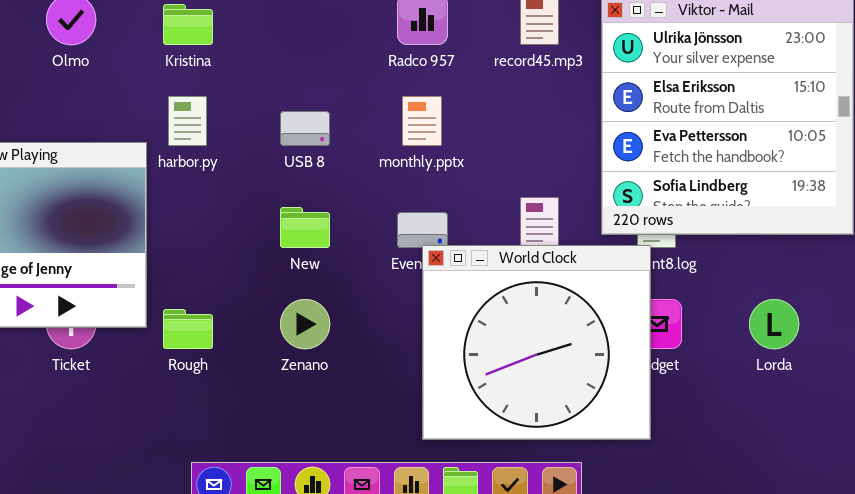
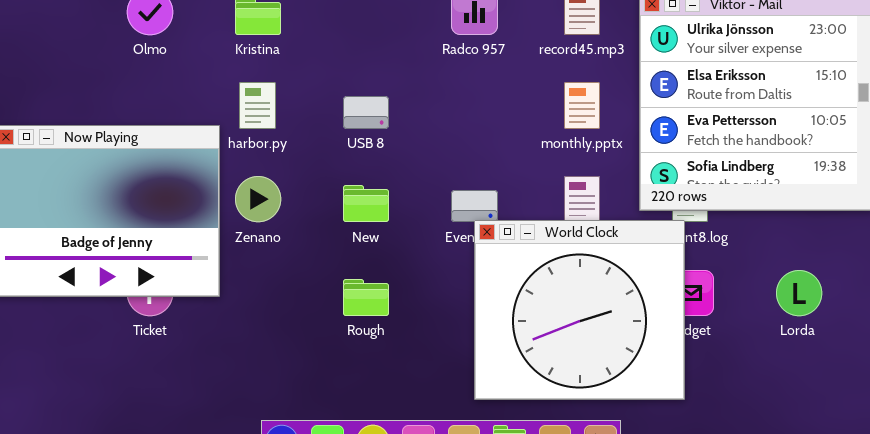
monthly.pptx: [402,96,442,146] -> [564,82,600,129], moved
Zenano: [280,299,330,349] -> [235,176,281,222], moved
Rough: [163,309,213,349] -> [343,279,389,316], moved

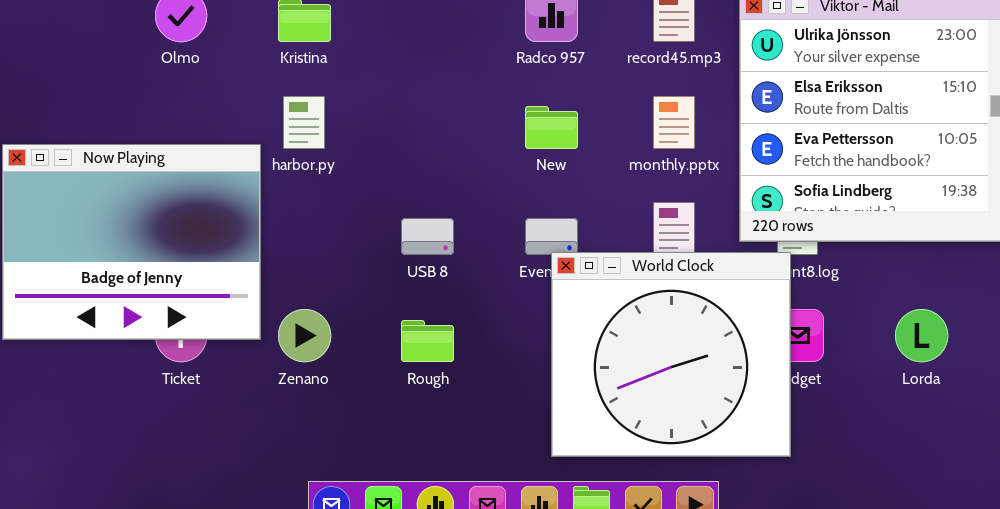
USB 8: [343,96,389,129] -> [401,218,454,255], moved
Zenano: [235,176,281,222] -> [278,309,331,362], moved
New: [343,185,389,222] -> [525,106,578,149], moved

